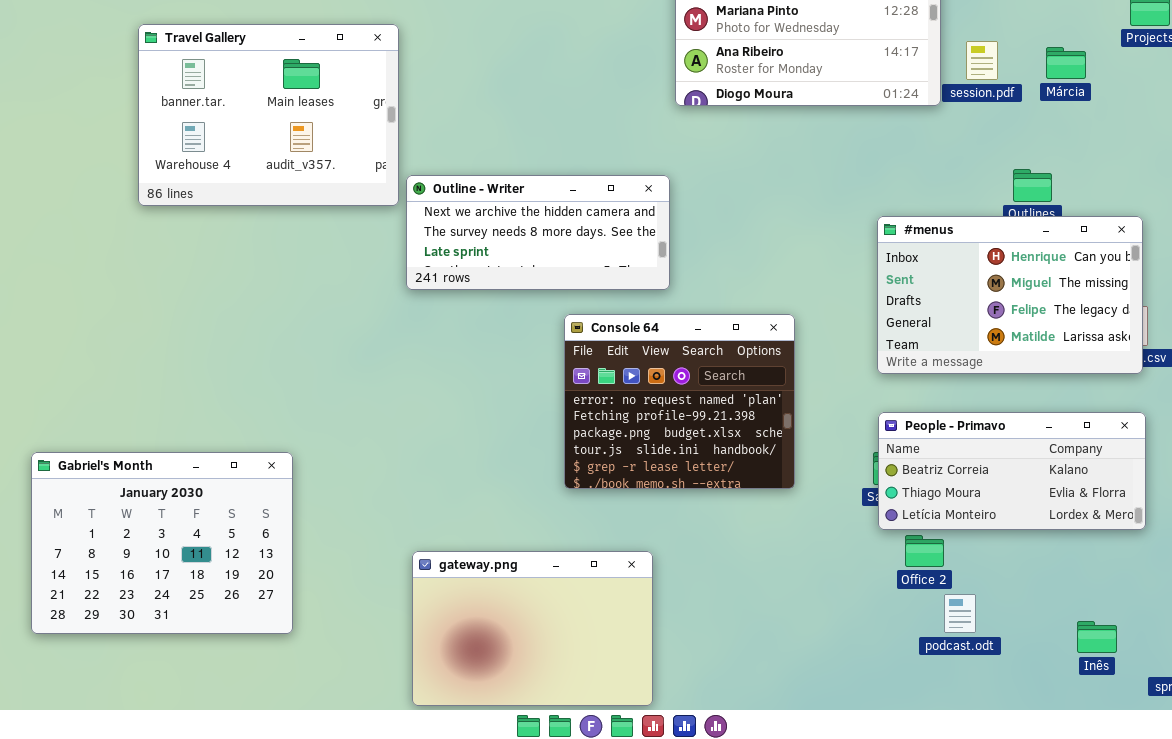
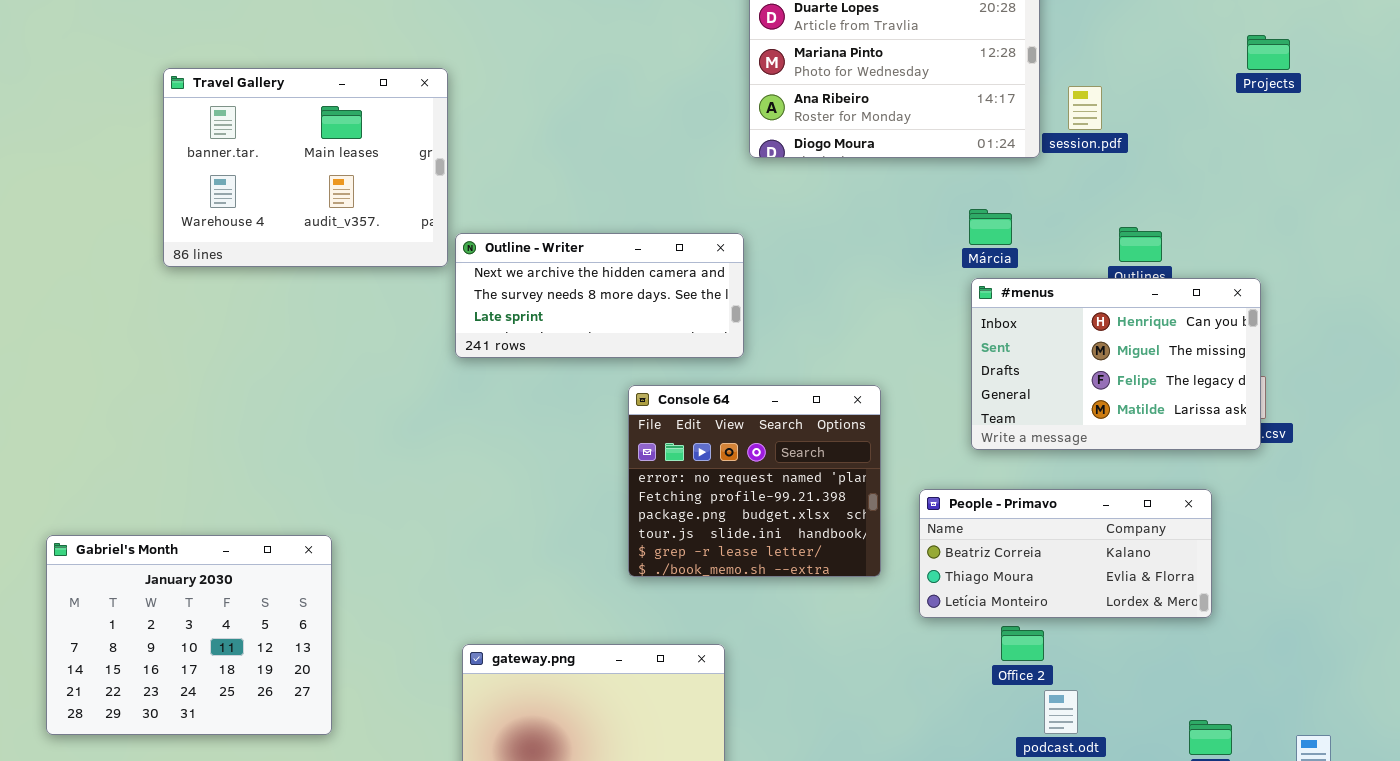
Márcia: [1046,47,1086,79] -> [969,209,1012,245], moved
People - Primavo: [878,412,1146,530] -> [919,489,1212,618], moved

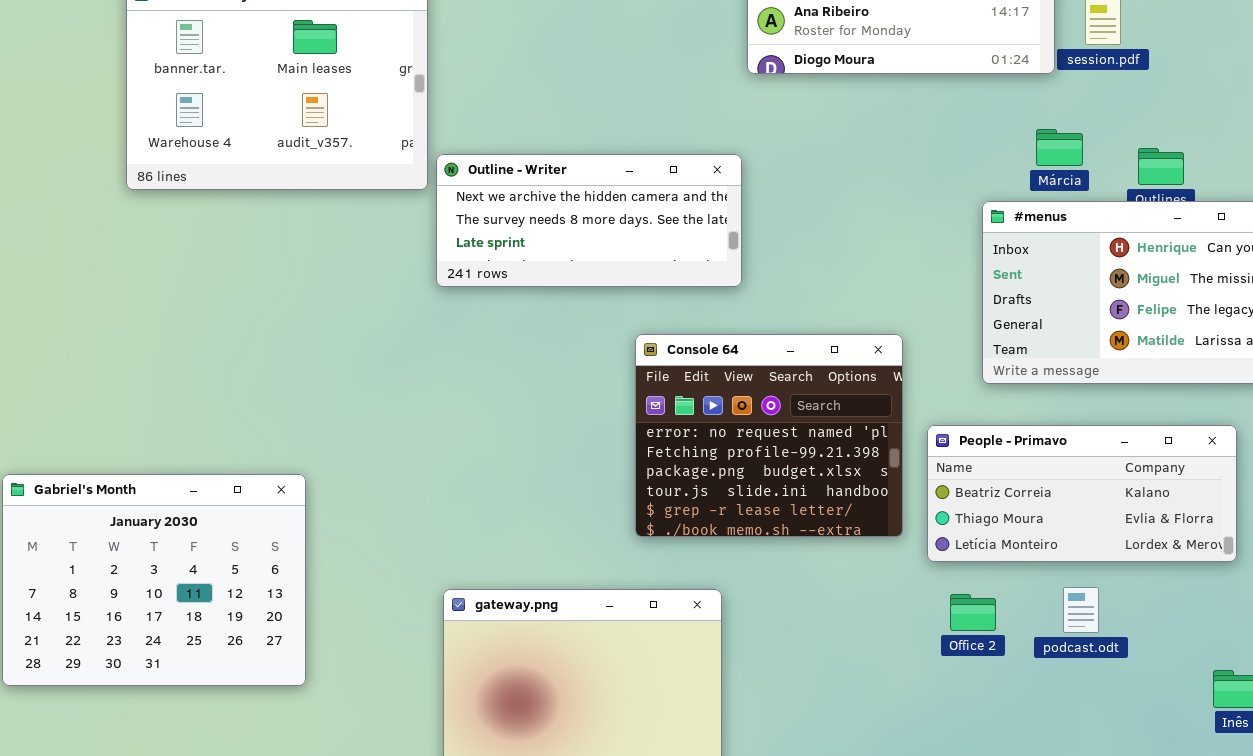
Márcia: [969,209,1012,245] -> [1036,129,1083,166], moved
Console 64: [628,385,881,577] -> [635,334,903,537], moved
Office 2: [1001,626,1044,661] -> [950,594,996,631], moved
podcast.odt: [1044,690,1078,734] -> [1063,587,1099,633], moved

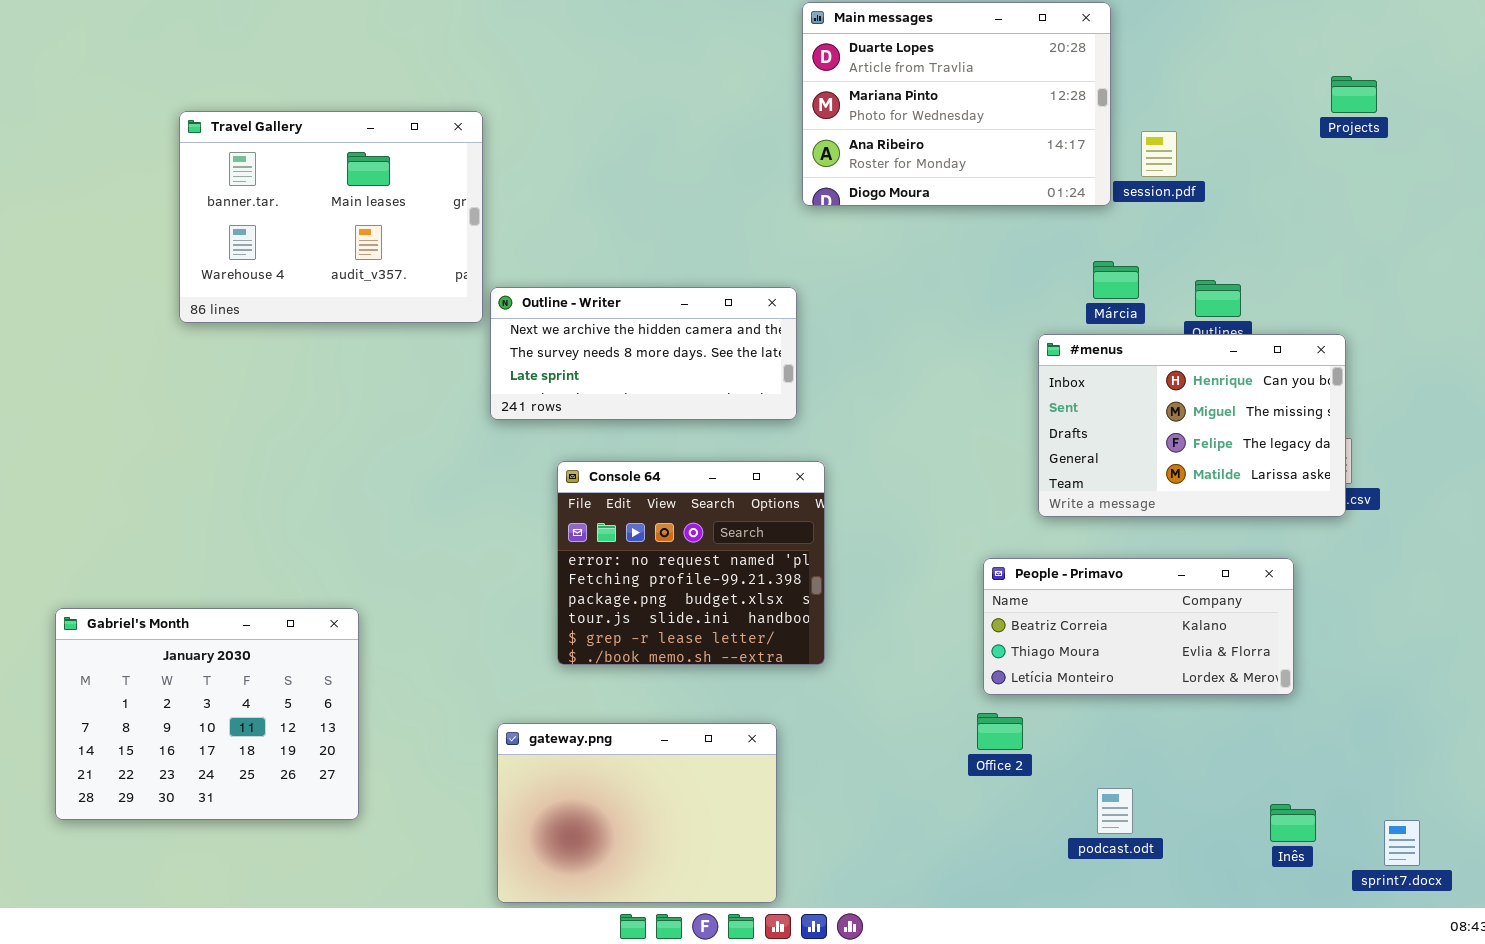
Console 64: [635,334,903,537] -> [557,461,825,665], moved
podcast.odt: [1063,587,1099,633] -> [1097,788,1133,834], moved
Office 2: [950,594,996,631] -> [977,713,1023,750], moved

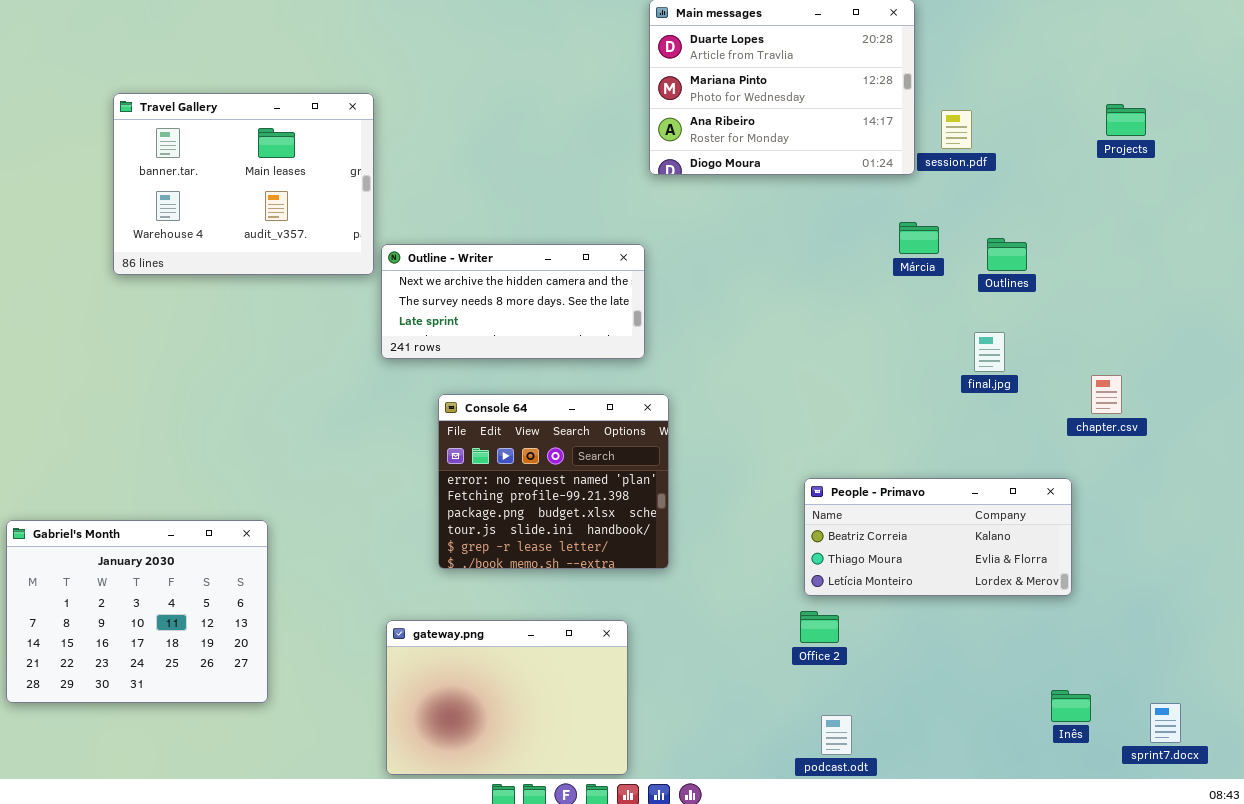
Projects: [1331,76,1377,113] -> [1106,104,1146,136], moved
#menus: [1038,334,1346,517] -> none, closed
podcast.odt: [1097,788,1133,834] -> [821,715,852,755], moved

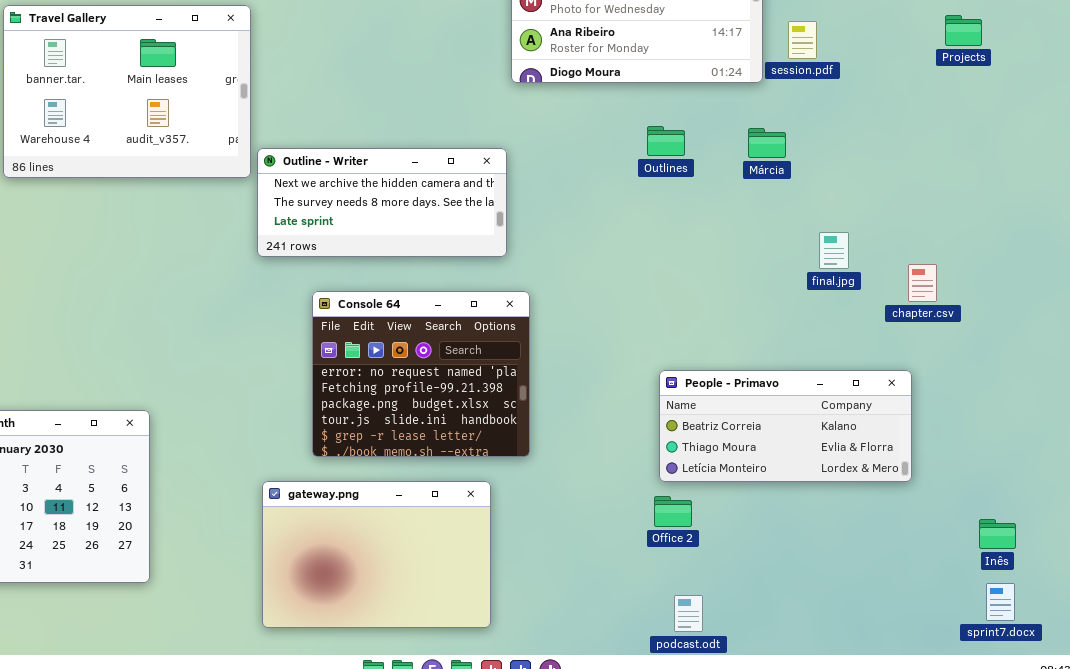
Outlines: [987,238,1027,271] -> [647,126,685,156], moved
chapter.csv: [1091,375,1122,414] -> [908,264,937,302], moved
gateway.png: [386,620,628,775] -> [262,481,491,628], moved
Inês: [1051,690,1091,722] -> [979,519,1016,549], moved

